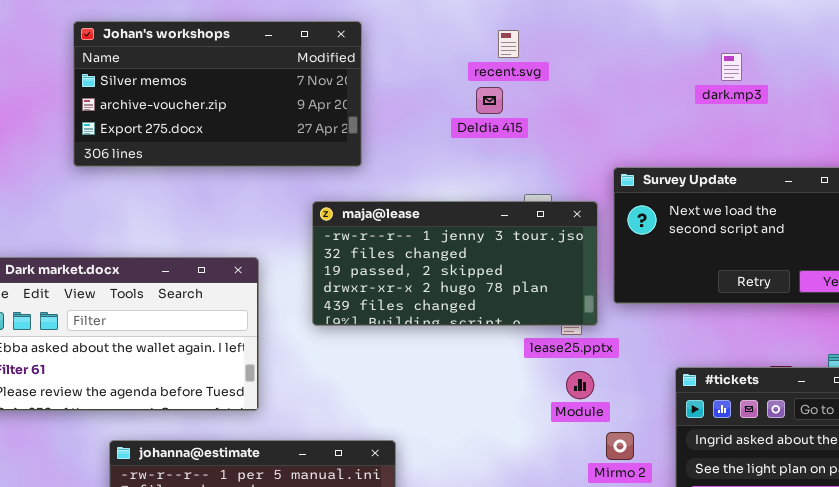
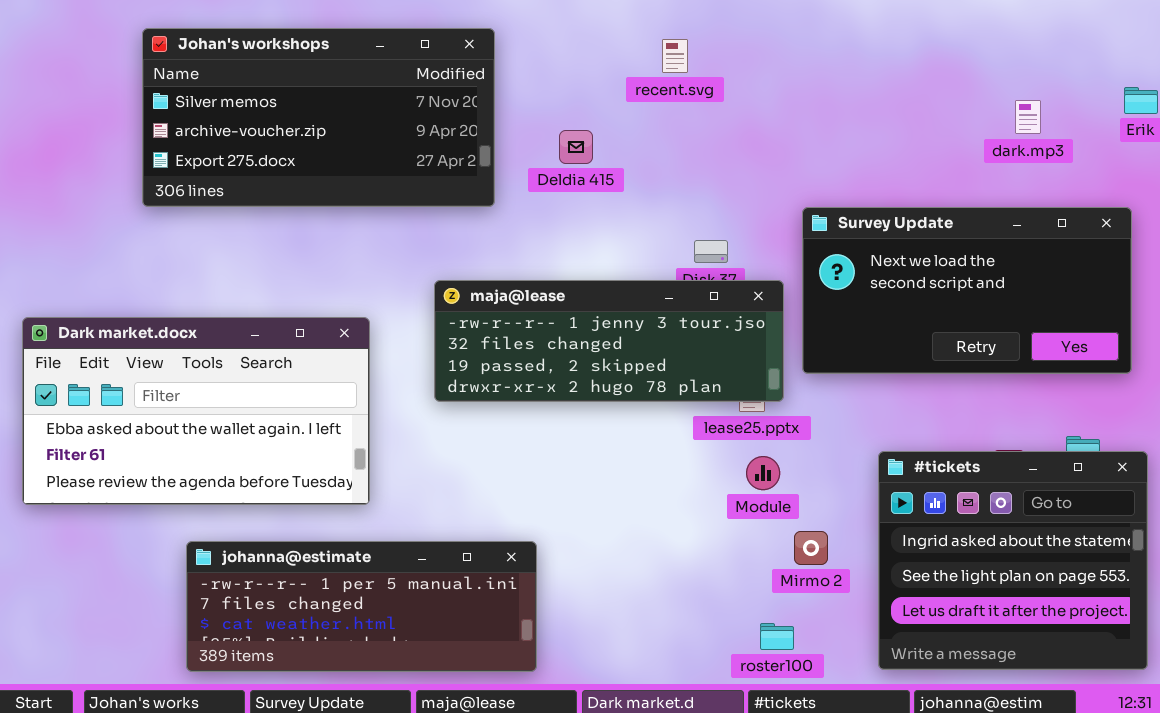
dark.mp3: [721,53,742,81] -> [1015,100,1041,134], moved
Deldia 415: [476,87,503,114] -> [559,130,593,164], moved
maja@lease: [312,201,598,326] -> [434,280,784,402], resized

